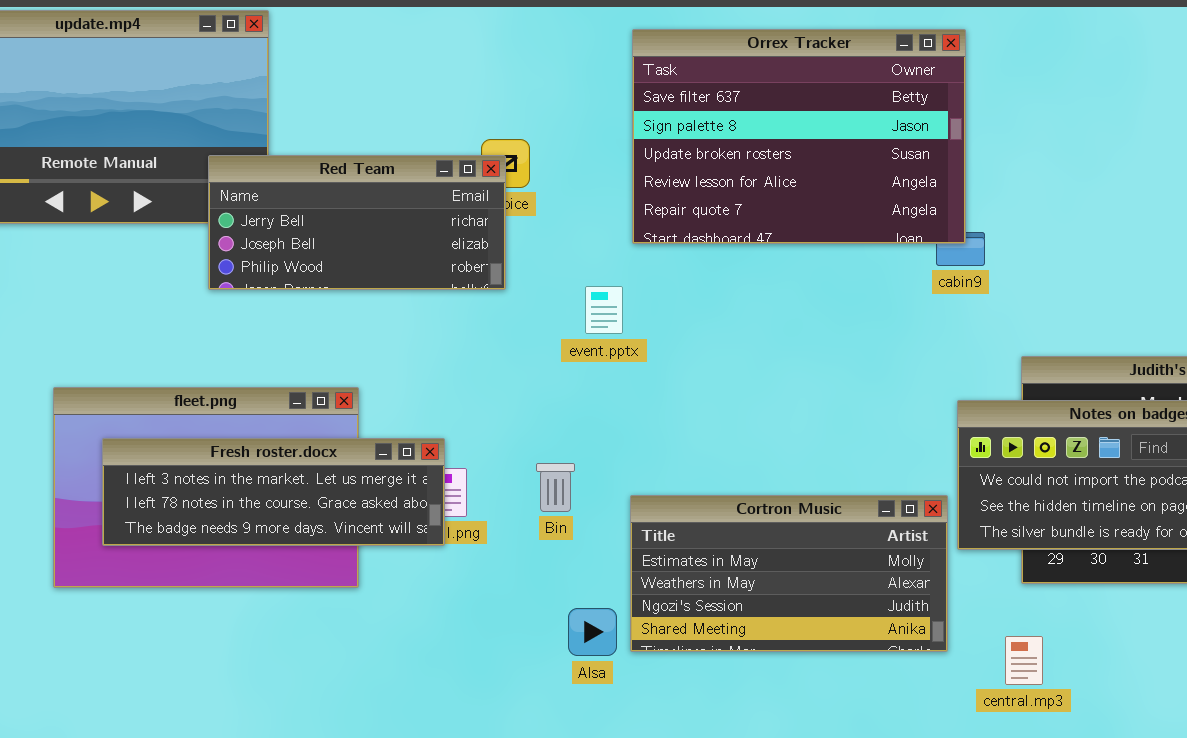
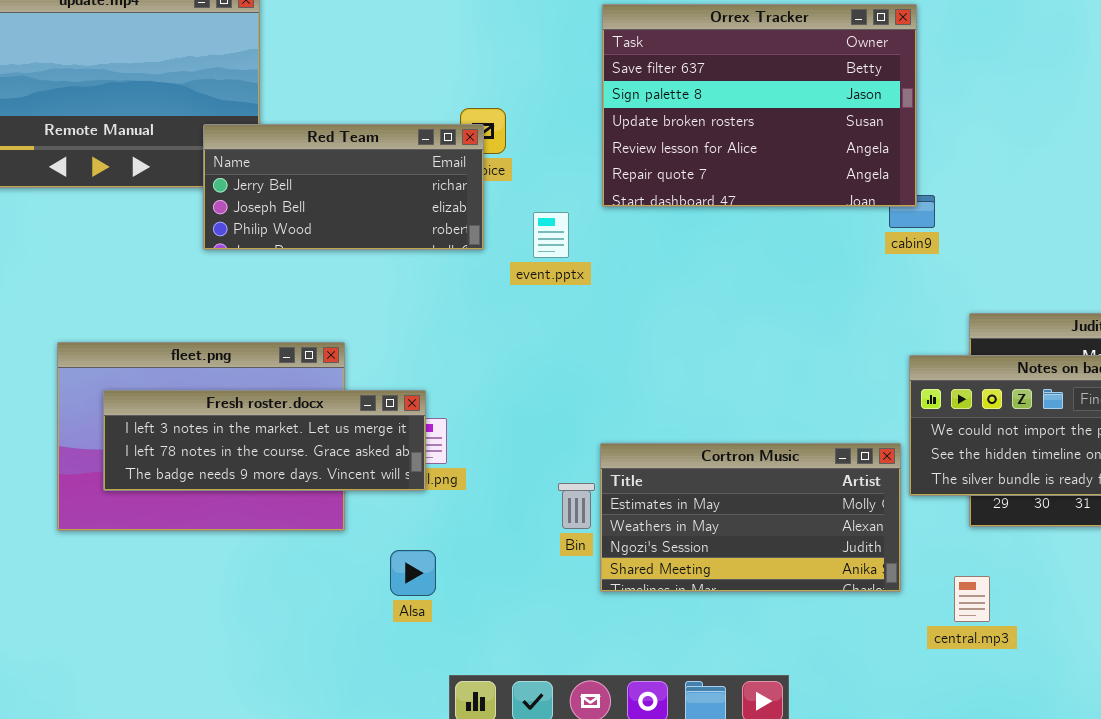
event.pptx: [585,286,623,334] -> [533,212,569,258], moved
Bin: [536,463,575,512] -> [558,483,595,529], moved
Alsa: [568,608,617,656] -> [390,550,436,596], moved

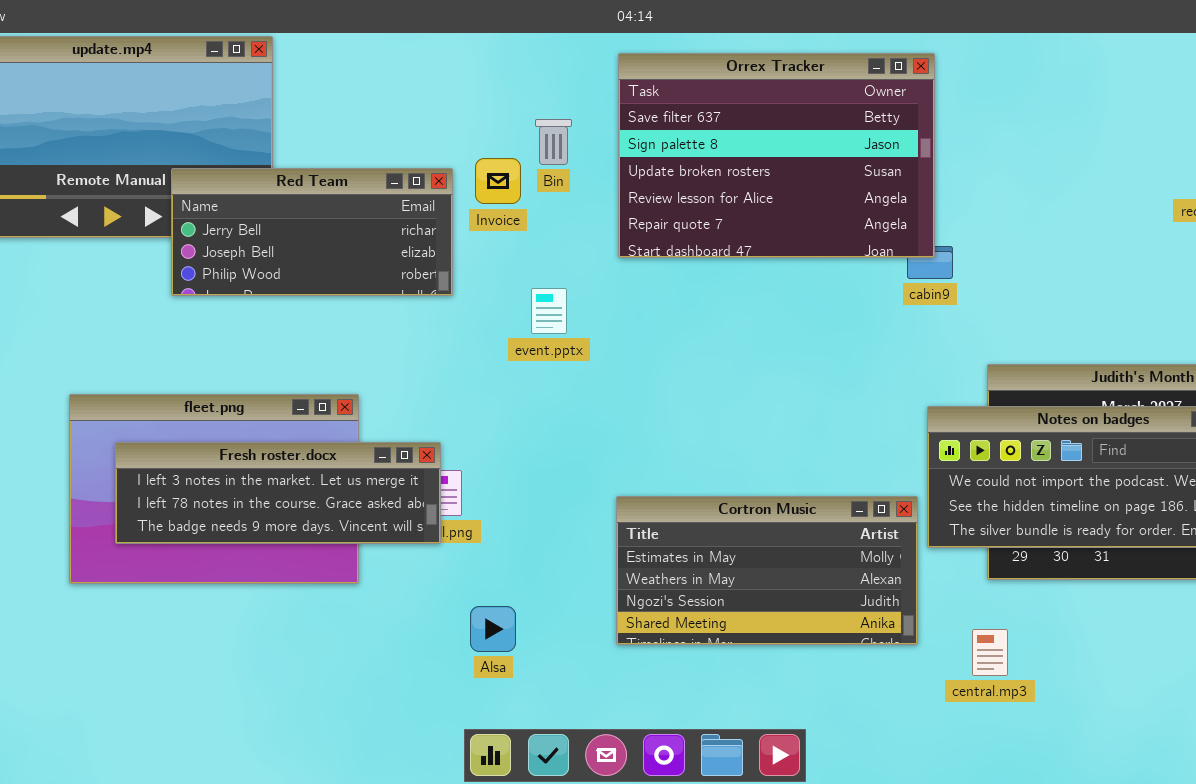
Red Team: [203,124,484,250] -> [171,168,453,296], moved
event.pptx: [533,212,569,258] -> [531,288,567,334], moved
Bin: [558,483,595,529] -> [535,119,572,165], moved
Alsa: [390,550,436,596] -> [470,606,516,652], moved

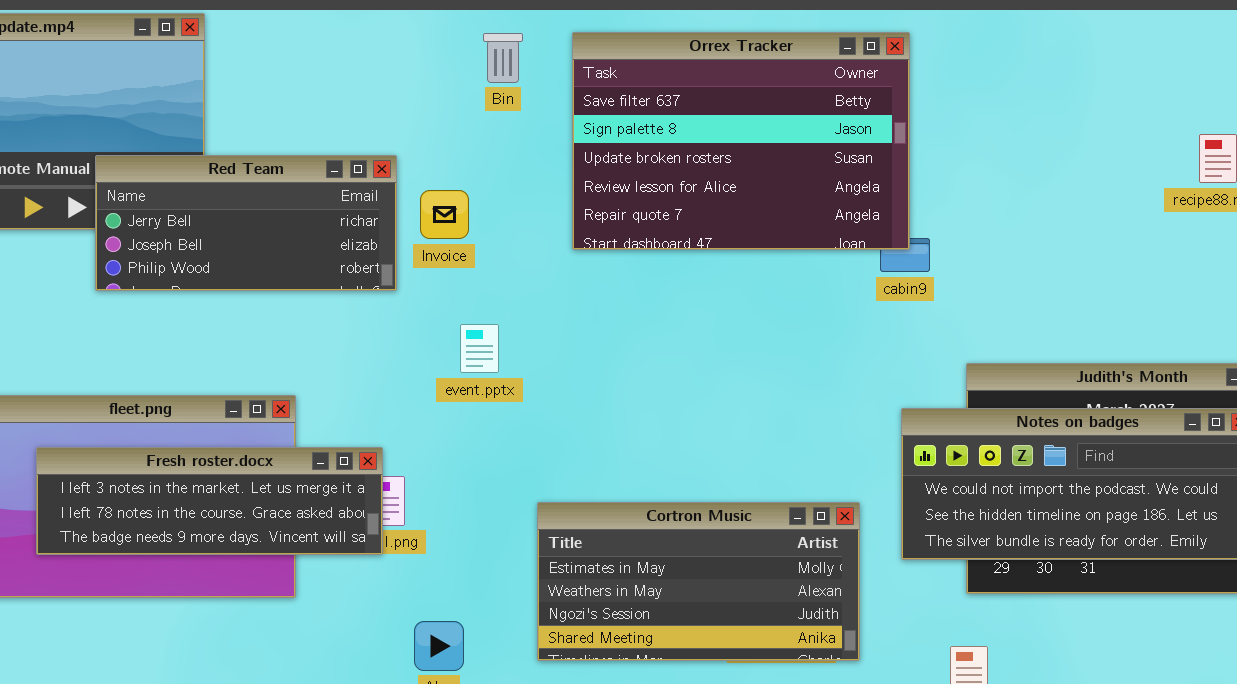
Bin: [535,119,572,165] -> [483,33,523,83], moved
Invoice: [475,158,521,204] -> [420,190,469,239], moved
event.pptx: [531,288,567,334] -> [460,324,499,373], moved
Cortron Music: [616,496,918,645] -> [537,502,860,661], moved

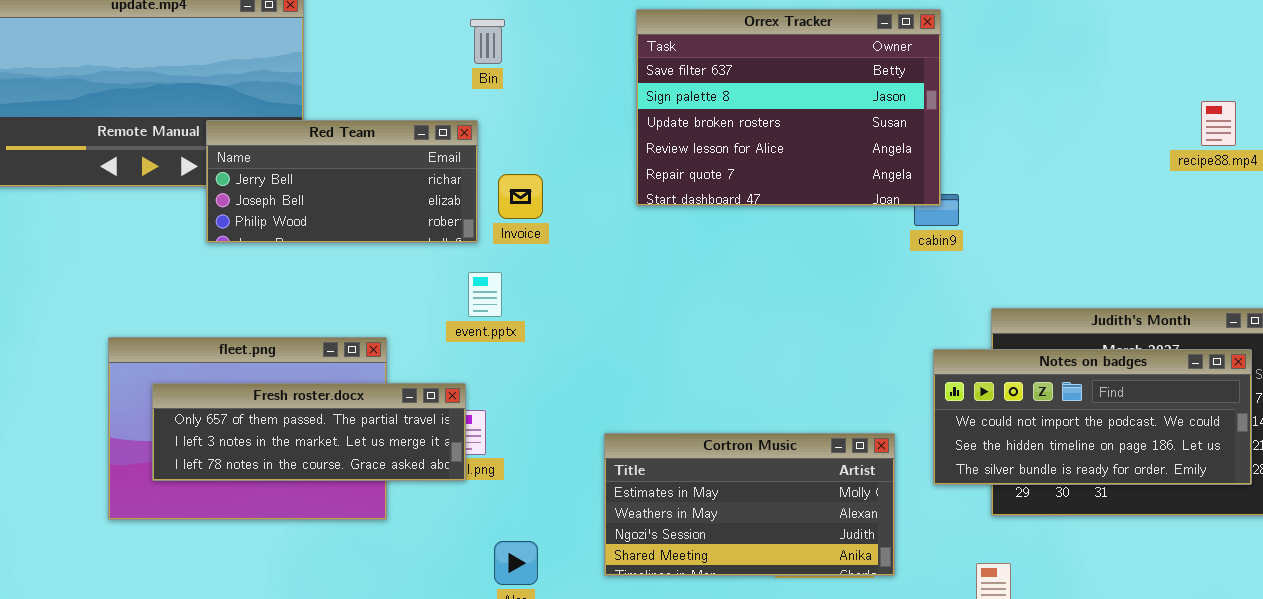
Bin: [483,33,523,83] -> [470,19,505,64], moved
Invoice: [420,190,469,239] -> [498,174,543,219], moved
event.pptx: [460,324,499,373] -> [468,272,502,317], moved
Fresh roster.docx: [36,447,383,555] -> [152,383,466,481], scrolled up 1 row

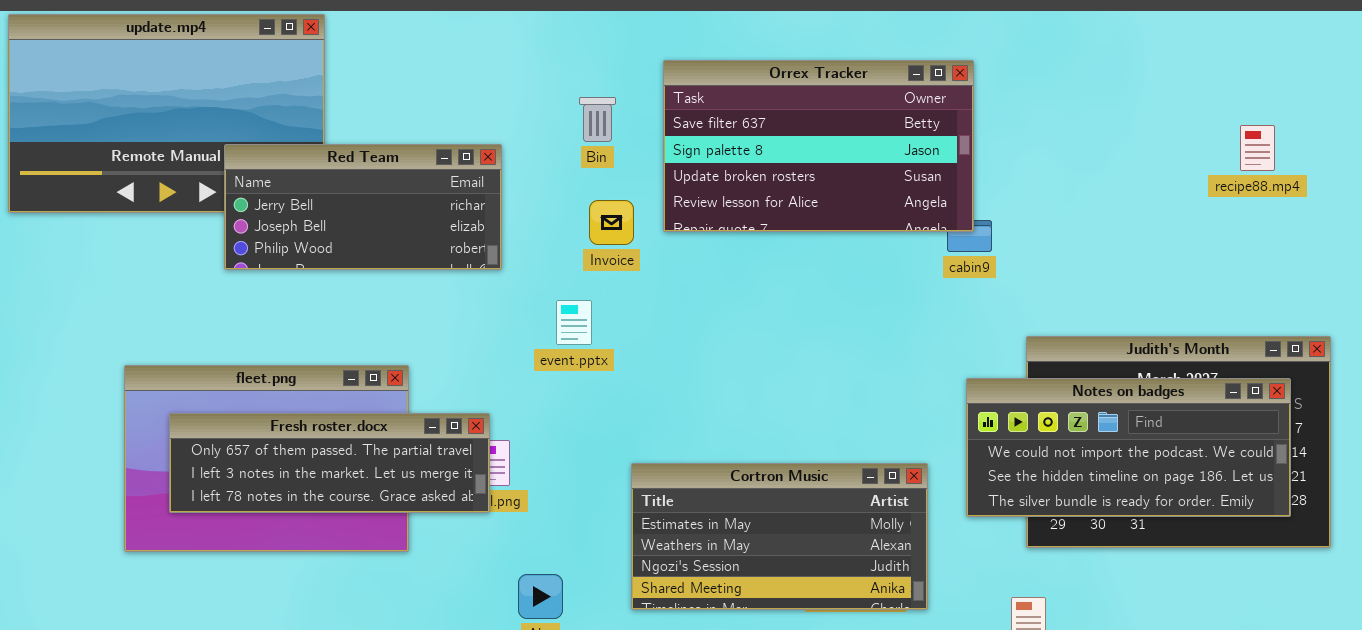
Orrex Tracker: [636,9,941,206] -> [663,60,974,232], resized
Bin: [470,19,505,64] -> [579,97,616,142], moved
Invoice: [498,174,543,219] -> [589,200,634,245], moved
event.pptx: [468,272,502,317] -> [556,300,592,345], moved

